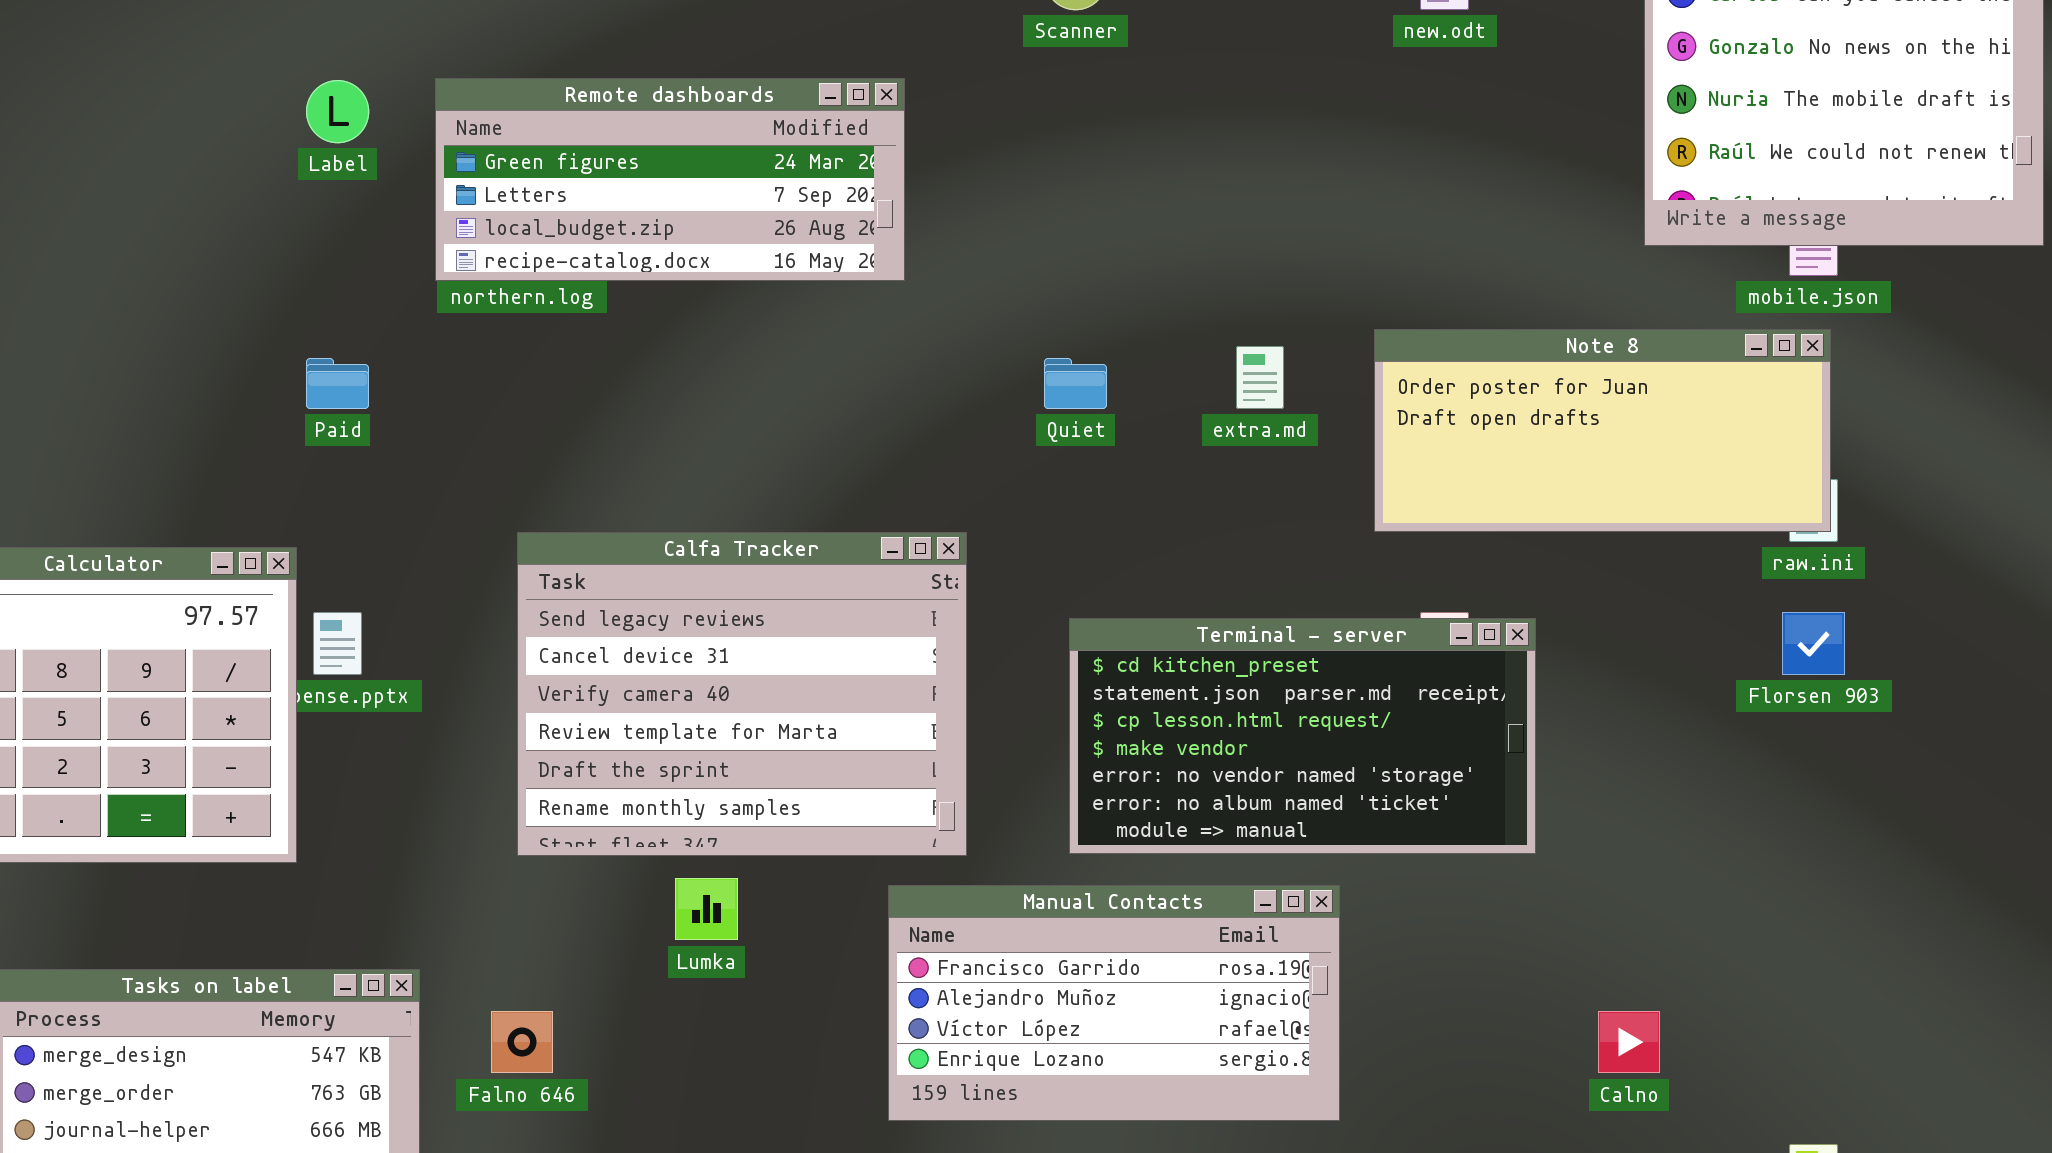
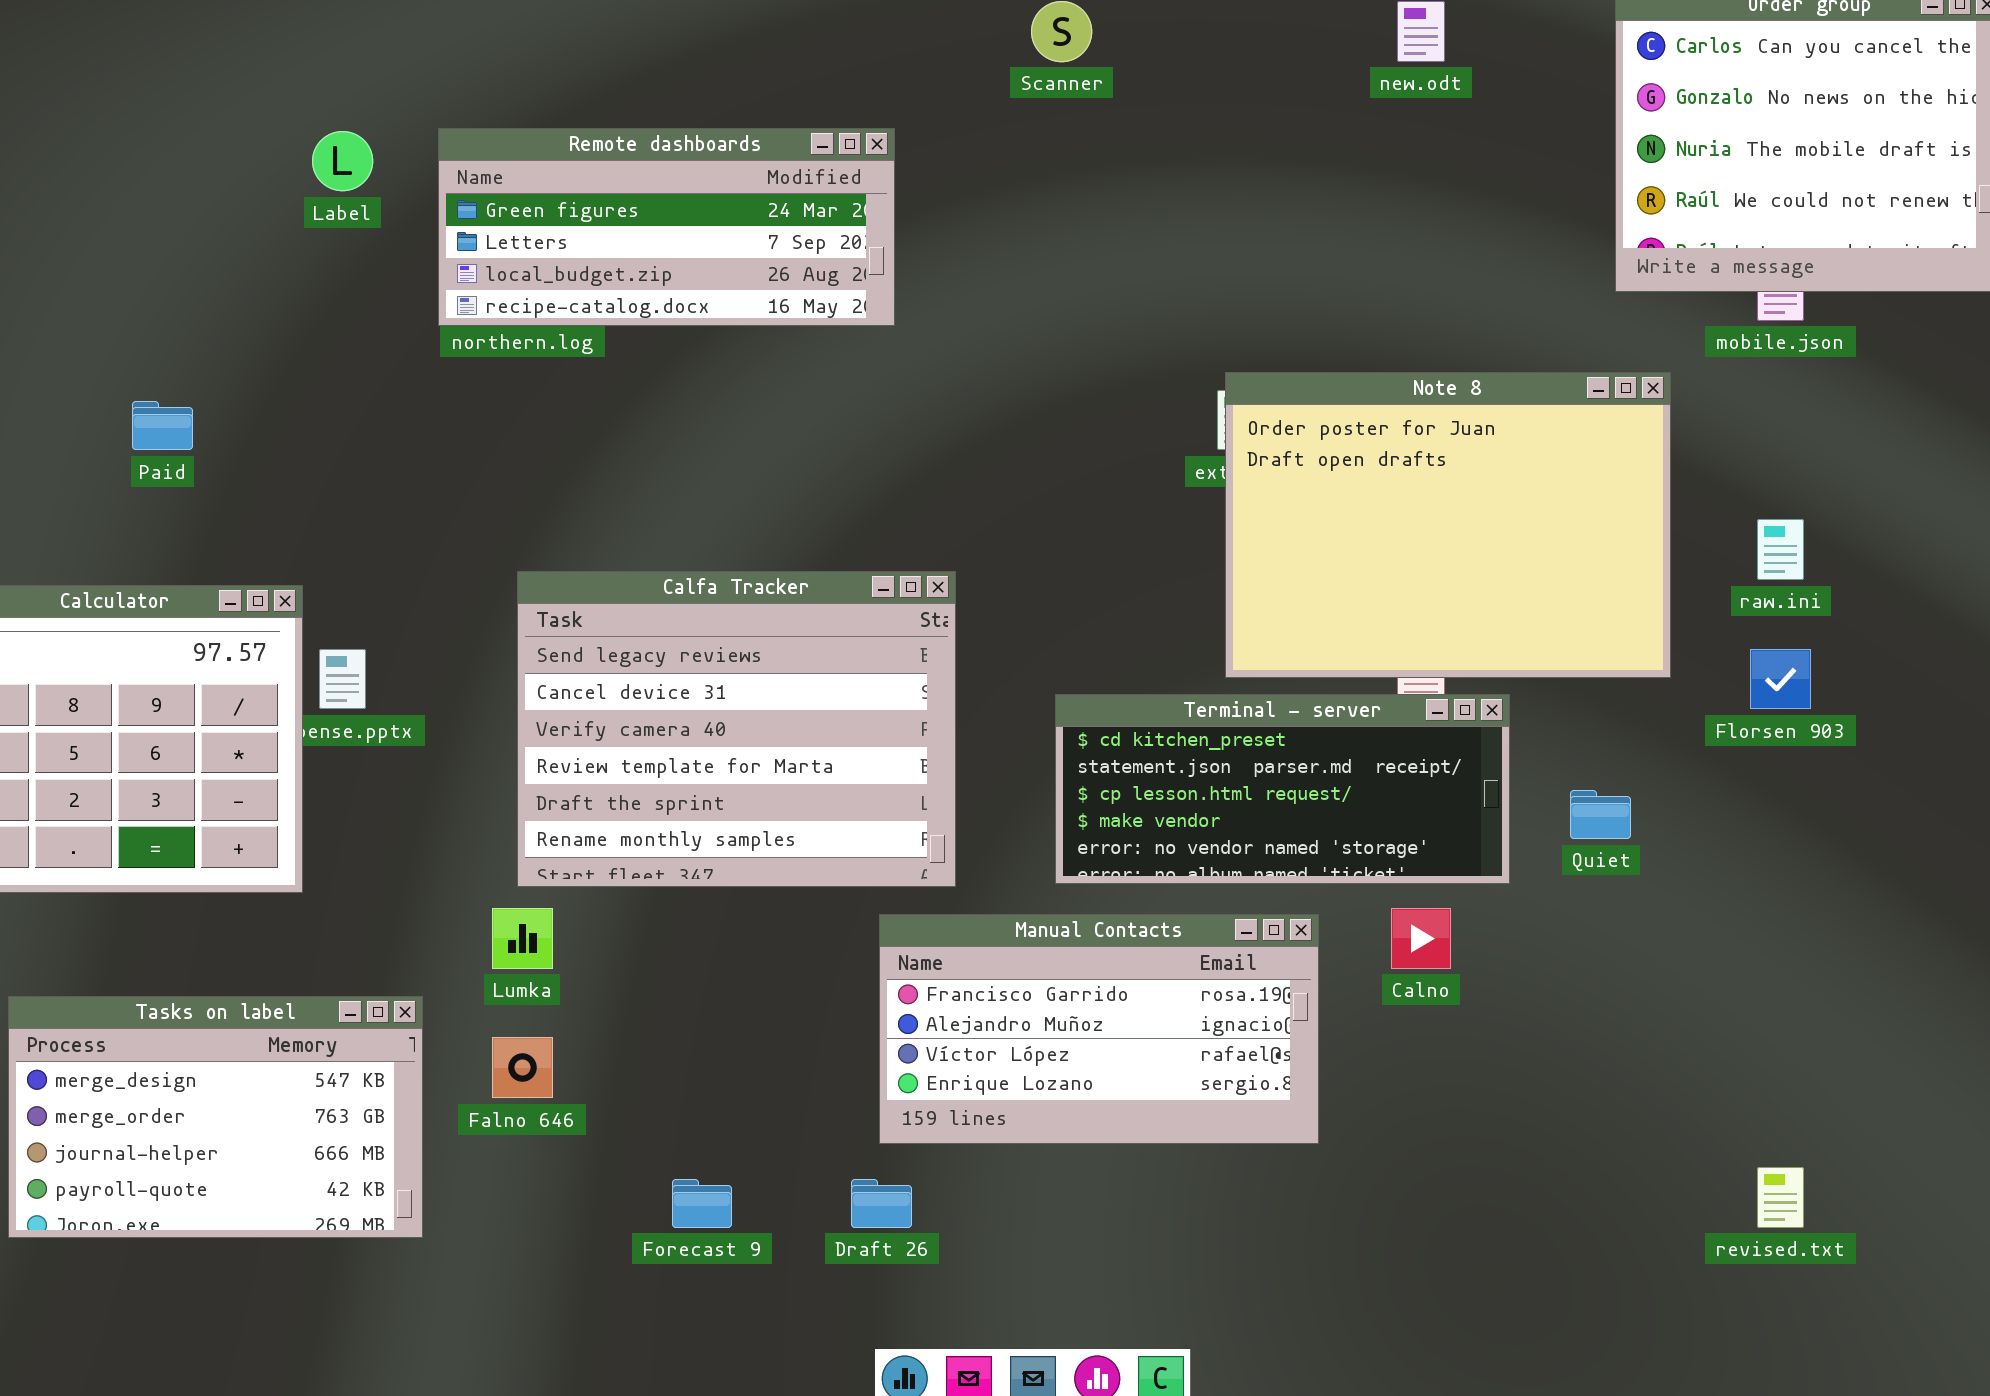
Note 8: [1374,329,1831,532] -> [1225,372,1671,678], moved, resized
Paid: [306,358,369,409] -> [132,401,193,450], moved
Quiet: [1044,358,1107,409] -> [1570,790,1631,839], moved
Terminal - server: [1069,618,1536,854] -> [1055,694,1510,884], resized
Lumka: [675,878,738,940] -> [492,908,553,969], moved
Calno: [1598,1011,1660,1073] -> [1391,908,1451,969], moved

